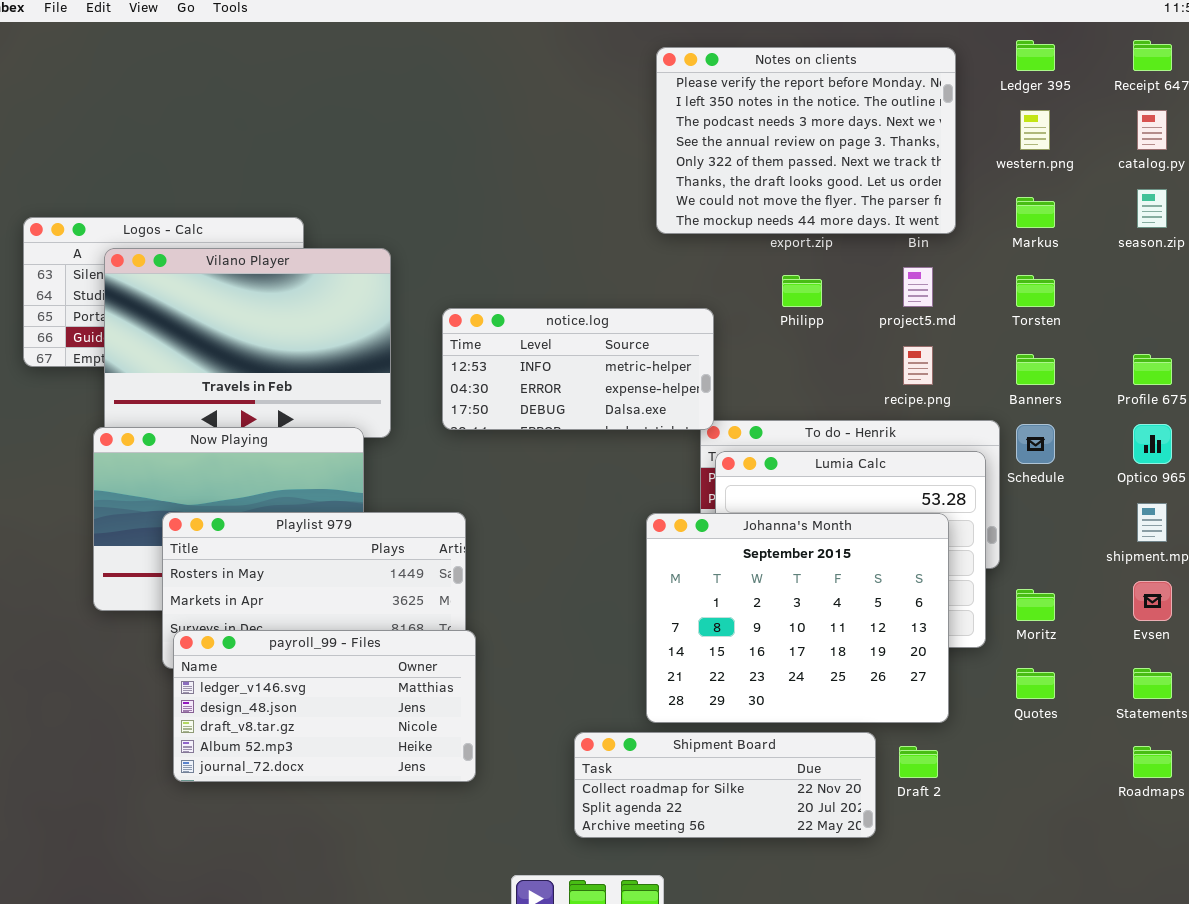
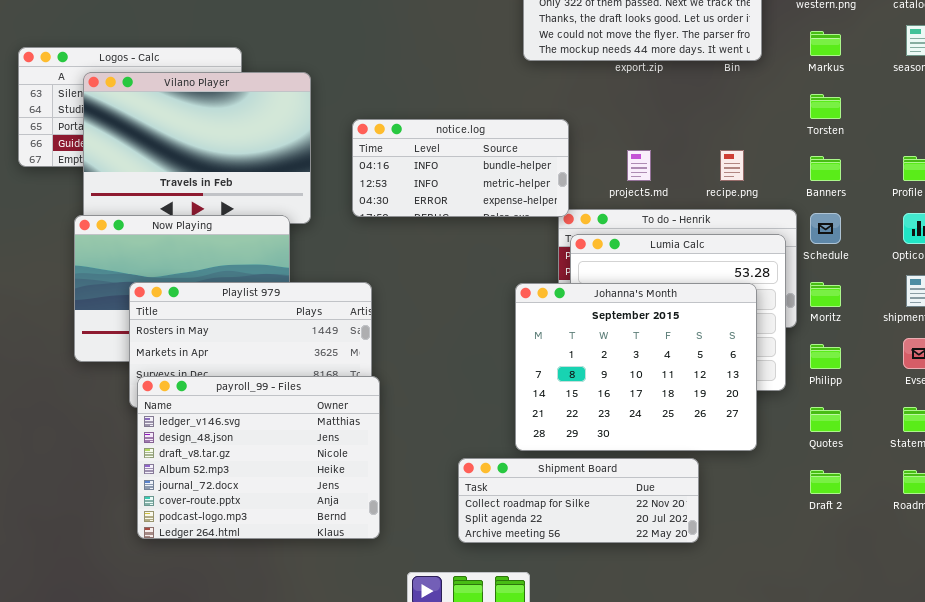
project5.md: [903,267,933,307] -> [627,150,651,181], moved
Philipp: [782,275,822,307] -> [810,344,841,369], moved
notice.log: [442,308,714,430] -> [352,119,569,217], scrolled up 1 row
Moritz: [1016,589,1055,621] -> [810,282,841,307], moved
payroll_99 - Files: [173,630,476,782] -> [137,376,380,539], resized
Draft 2: [899,746,938,778] -> [810,470,841,494], moved

